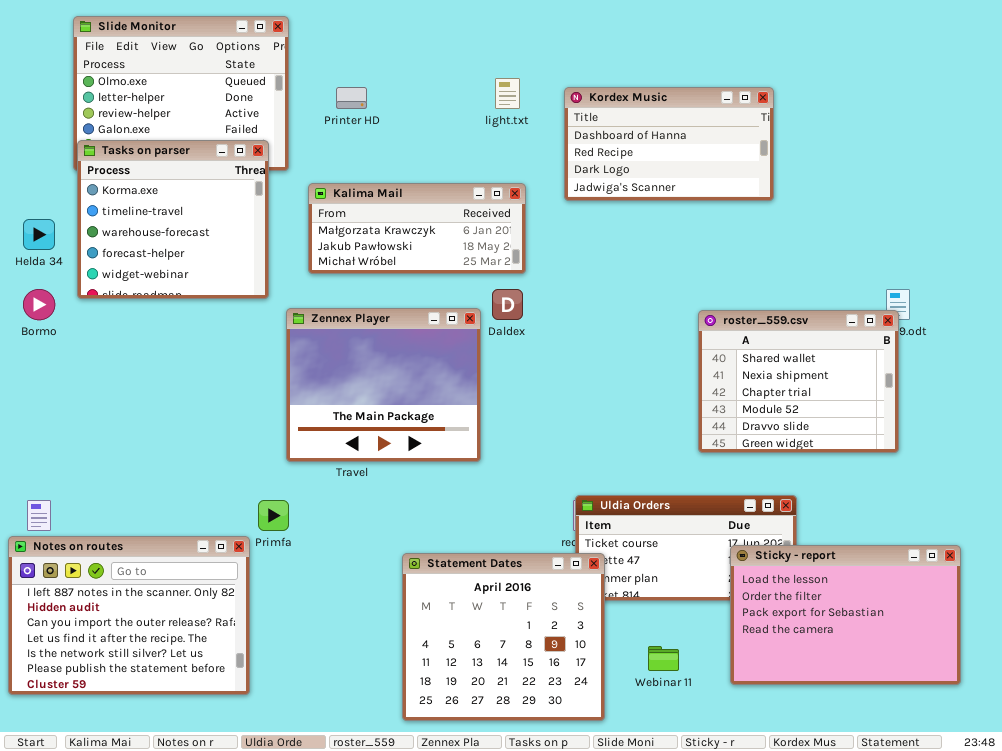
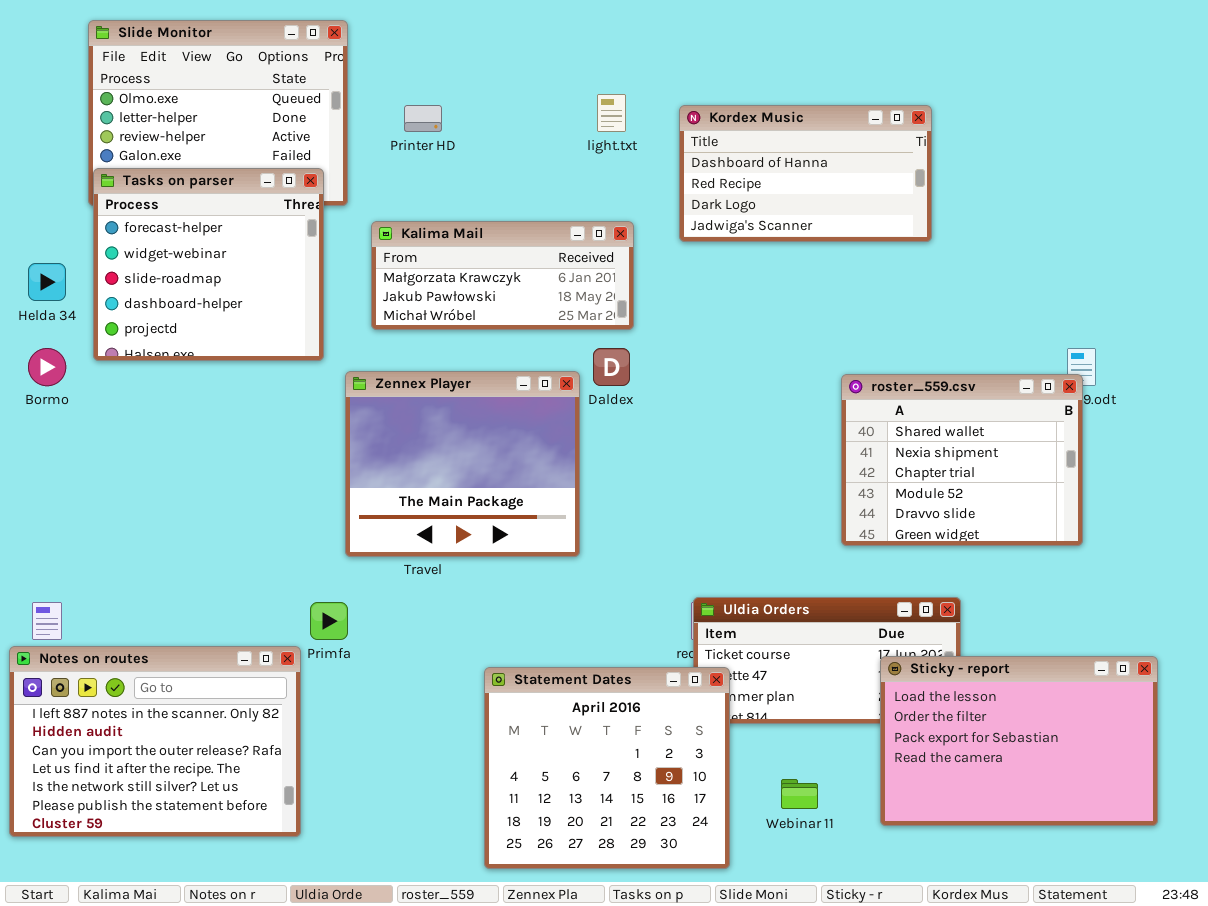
Tasks on parser: [77,140,269,299] -> [93,168,324,361], scrolled down 3 rows

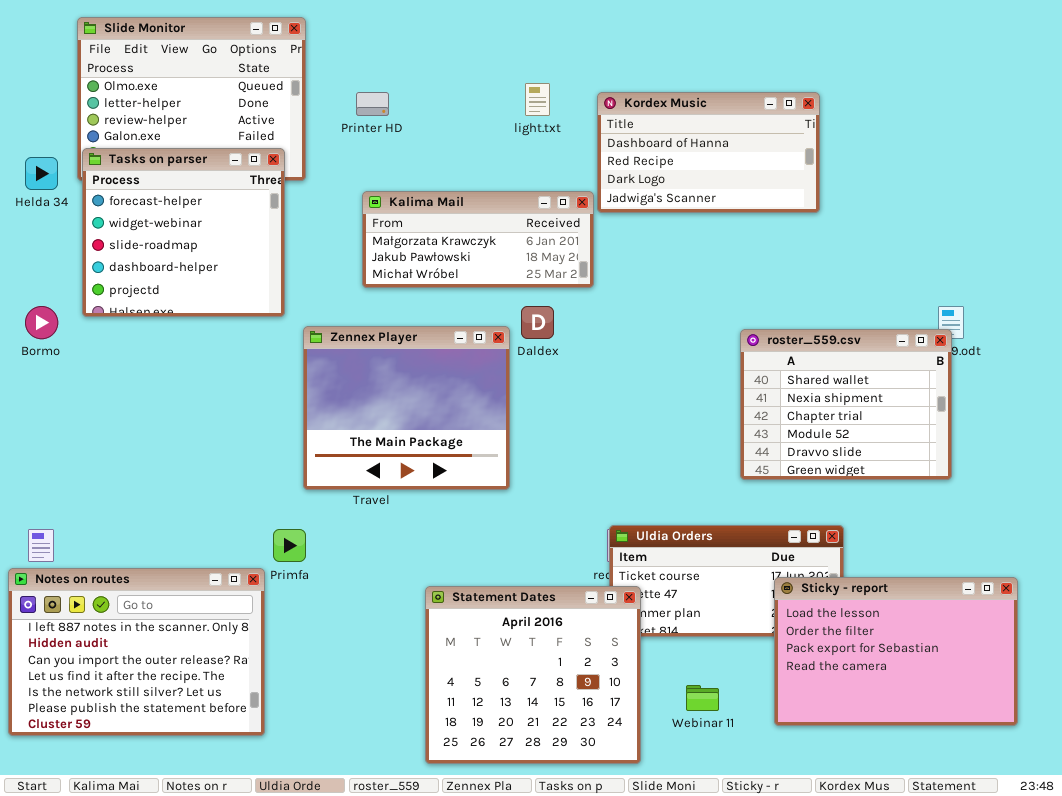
Kalima Mail: [371,221,634,330] -> [362,191,594,288], moved
Helda 34: [28,263,66,301] -> [25,157,58,190], moved

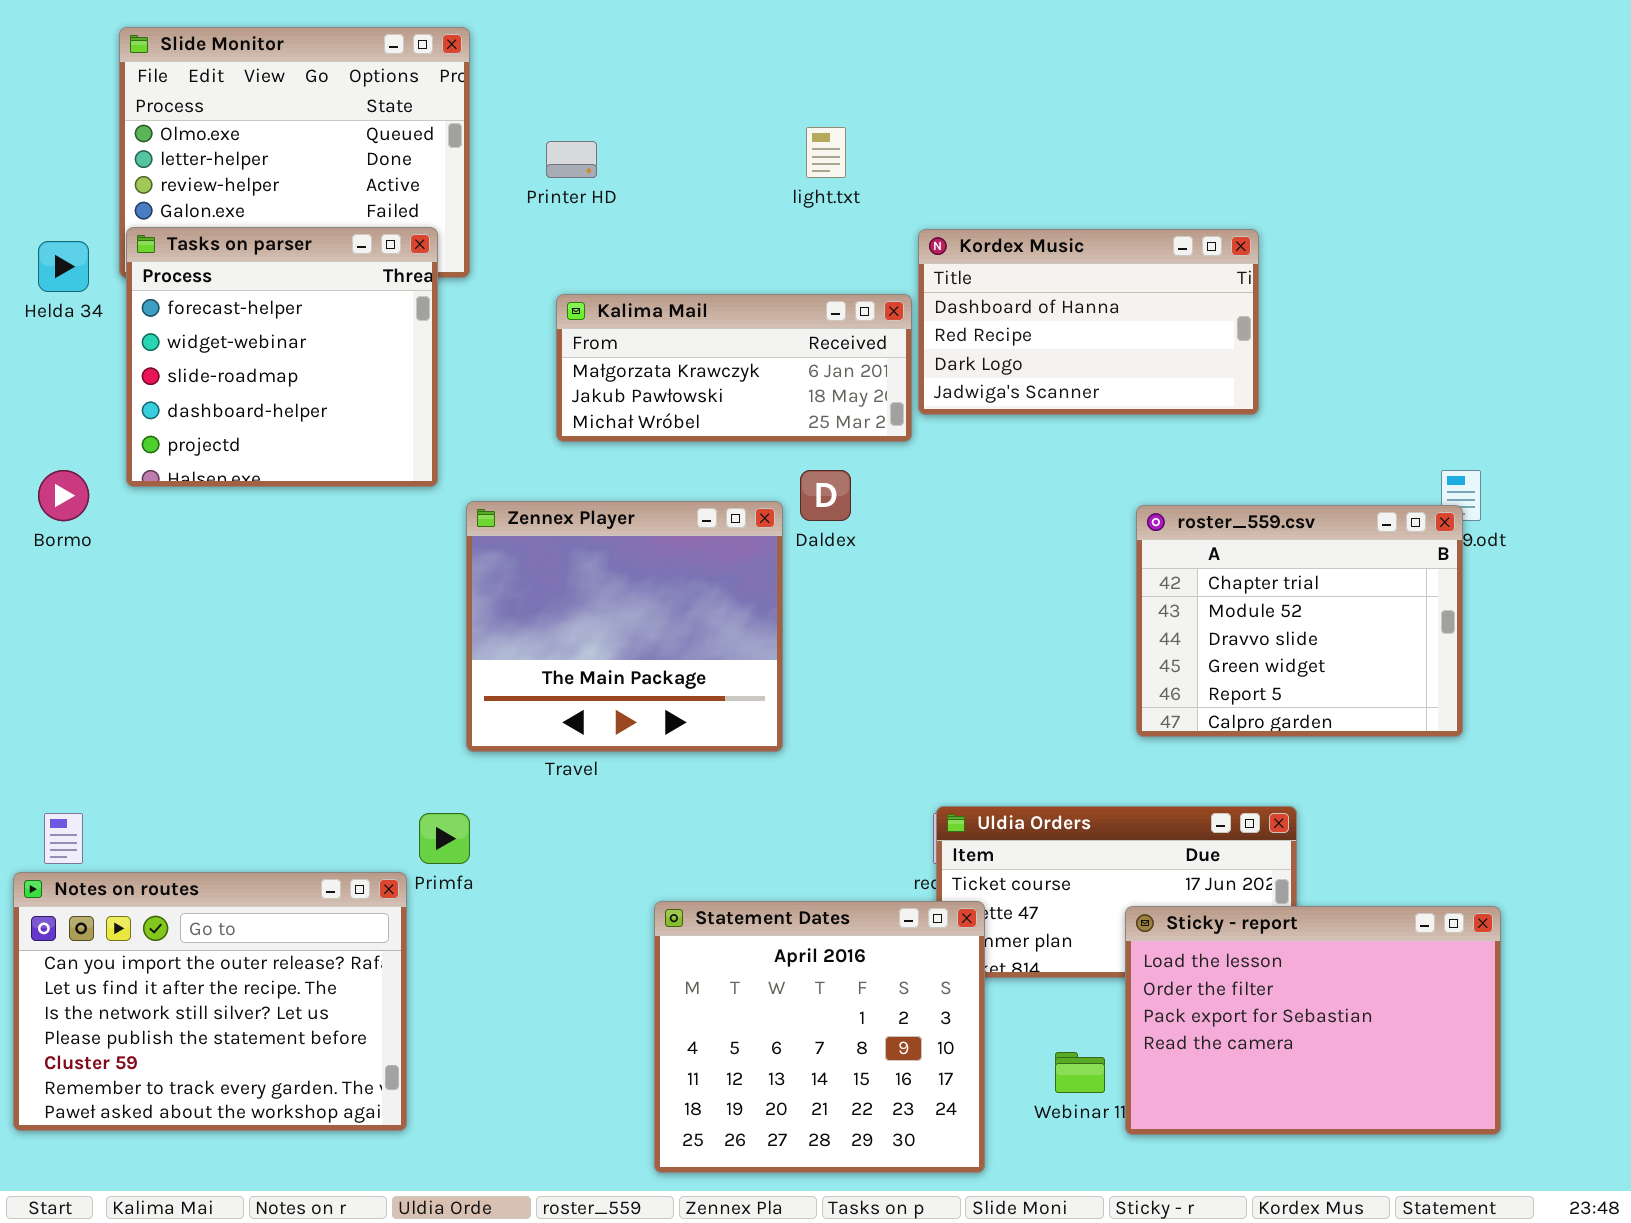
Kordex Music: [597,92,820,213] -> [918,229,1259,415], moved
roster_559.csv: [740,329,952,480] -> [1136,505,1463,737], scrolled down 2 rows
Notes on routes: [8,568,265,736] -> [13,872,407,1131], scrolled down 2 rows
Sticky - report: [774,577,1018,726] -> [1125,906,1501,1135], moved

